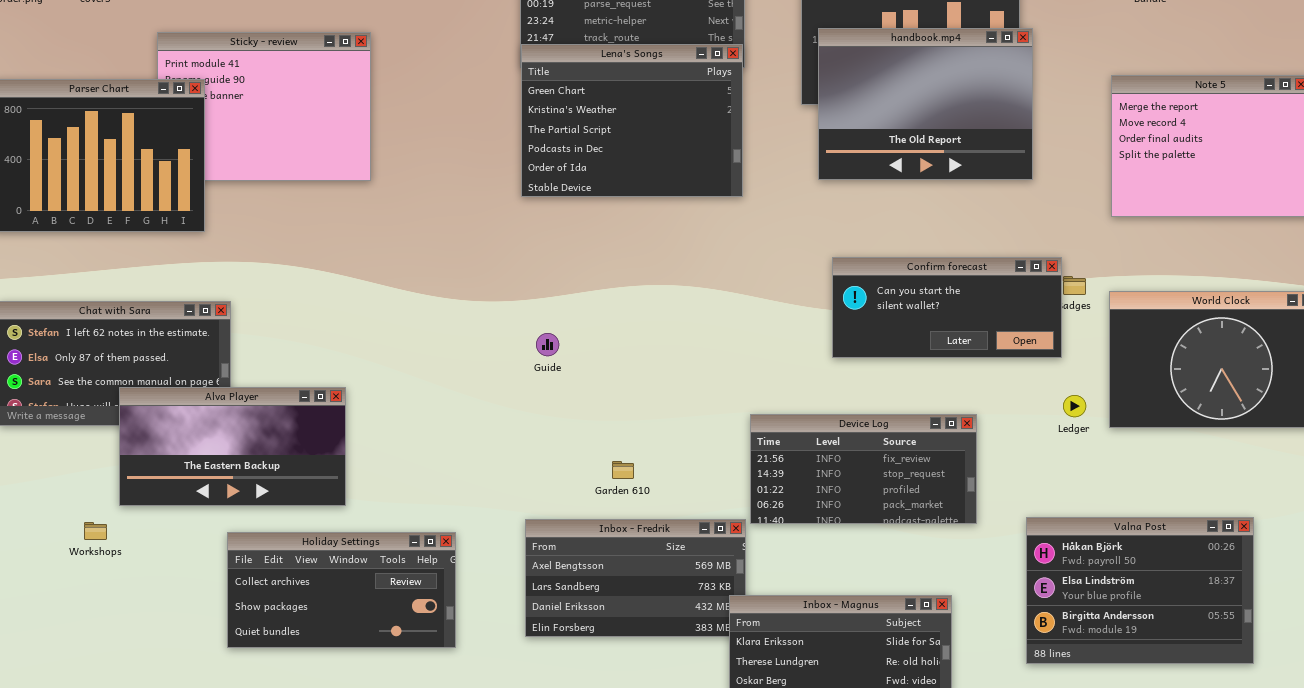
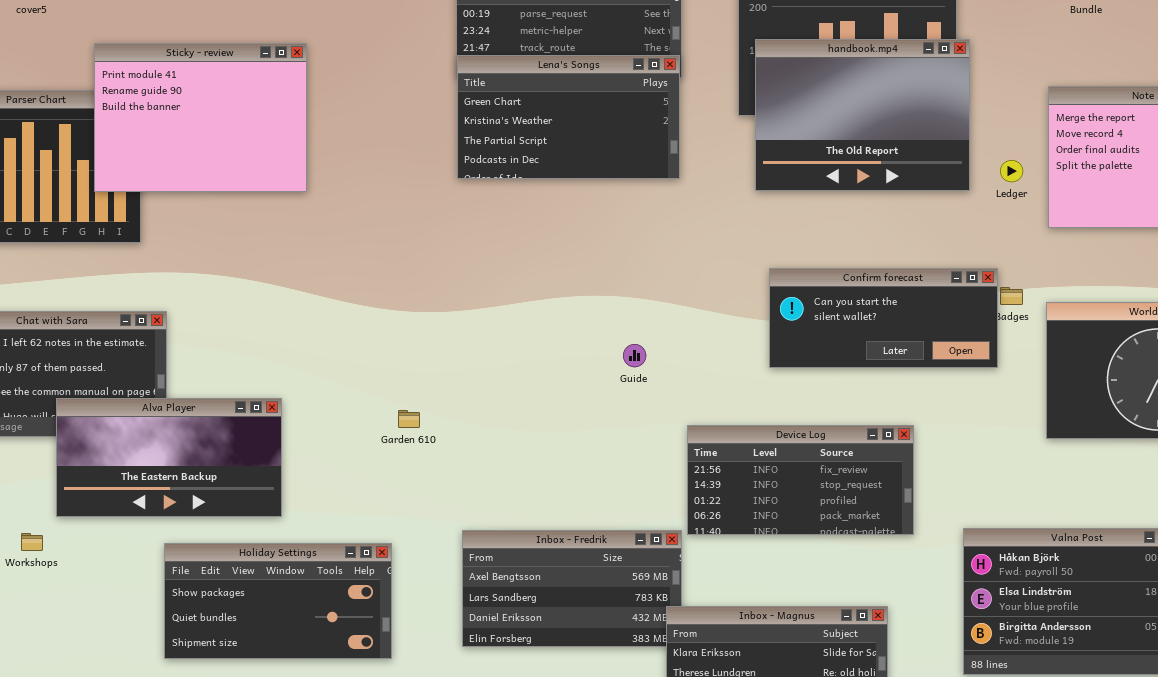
Sticky - review: [157,32,371,181] -> [94,43,307,192], raised
Lena's Songs: [521,44,743,197] -> [457,55,680,179], resized
Guide: [536,333,559,356] -> [623,344,646,367], moved
Ledger: [1063,395,1086,417] -> [1000,160,1023,182], moved
Garden 610: [612,461,634,479] -> [398,410,420,428], moved
Holiday Settings: [227,532,456,648] -> [164,543,392,659], scrolled down 1 row

